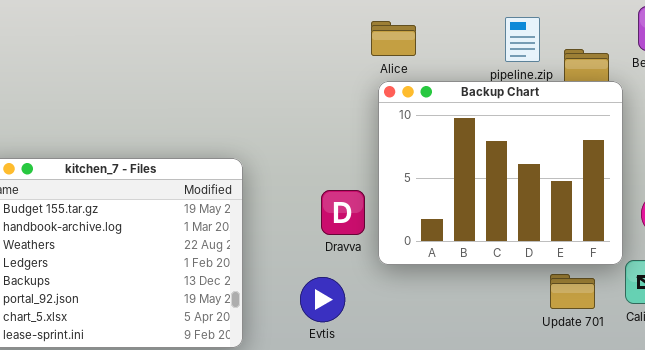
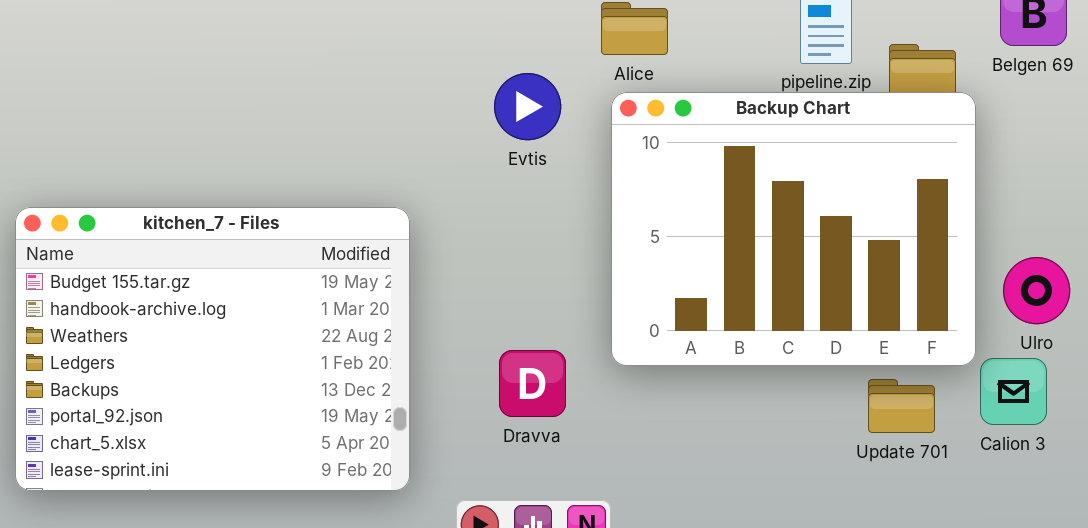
Dravva: [321,190,365,235] -> [499,350,566,417], moved
Evtis: [300,277,345,322] -> [494,73,561,140], moved

